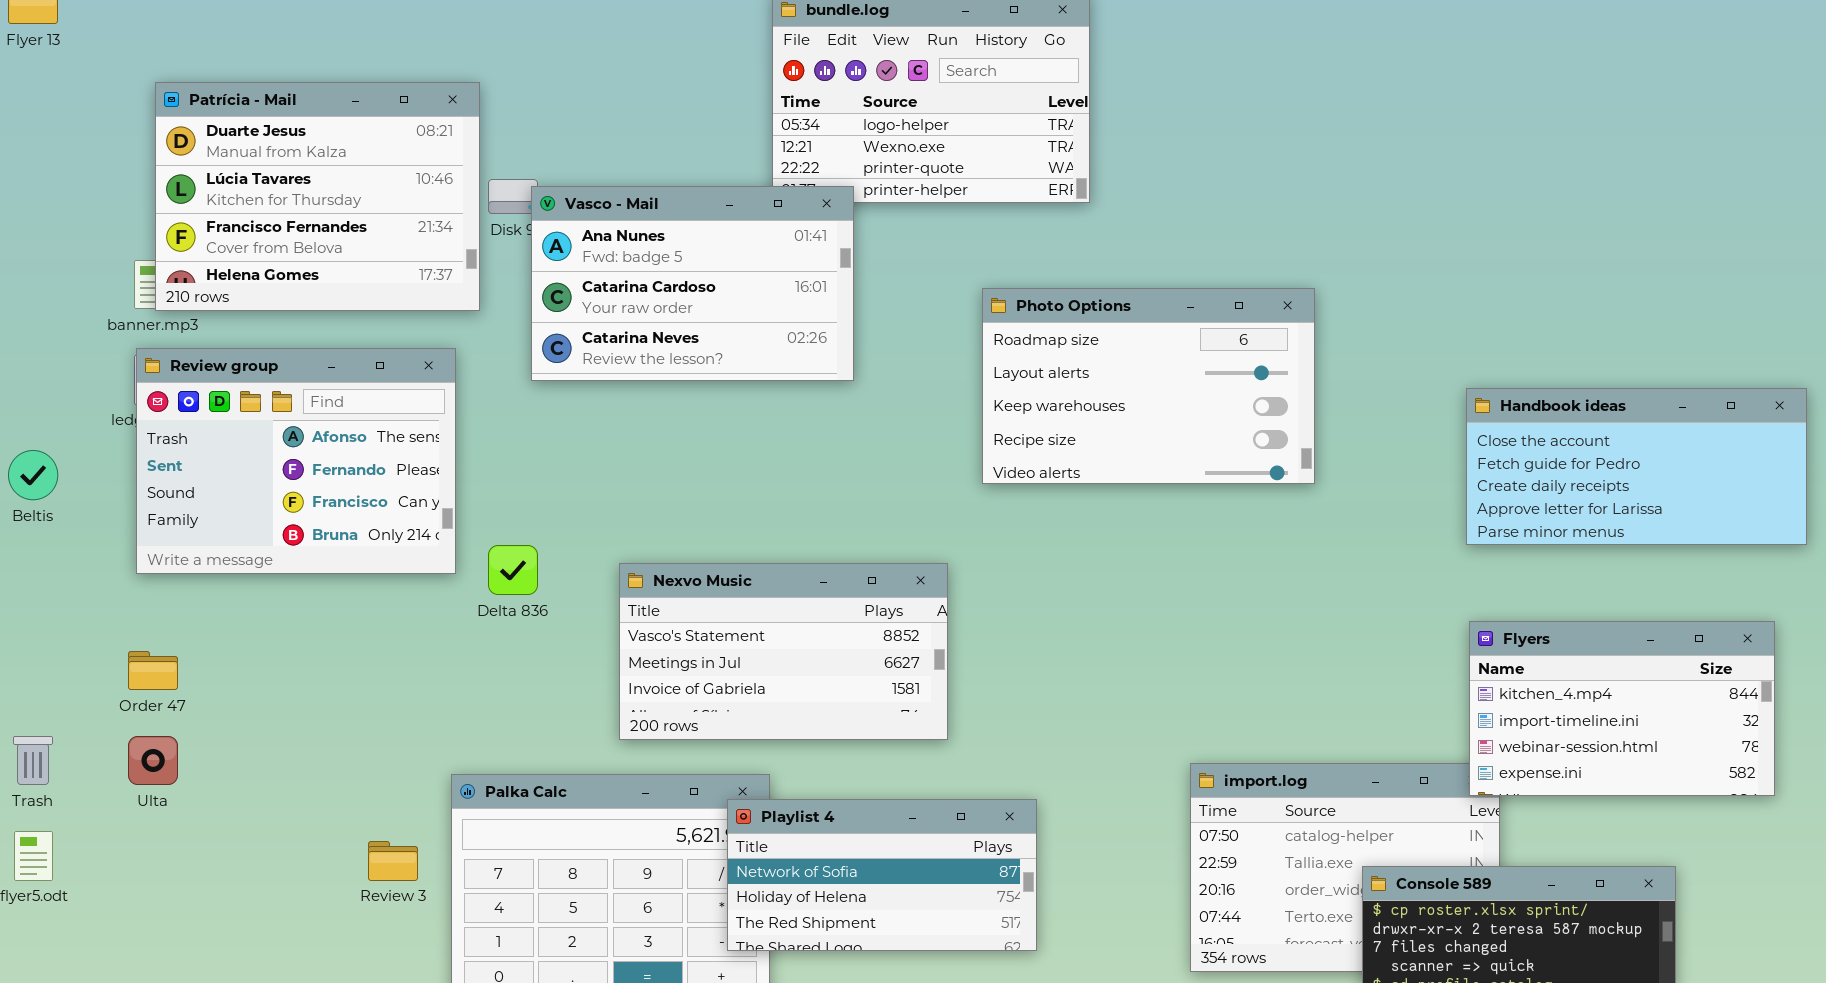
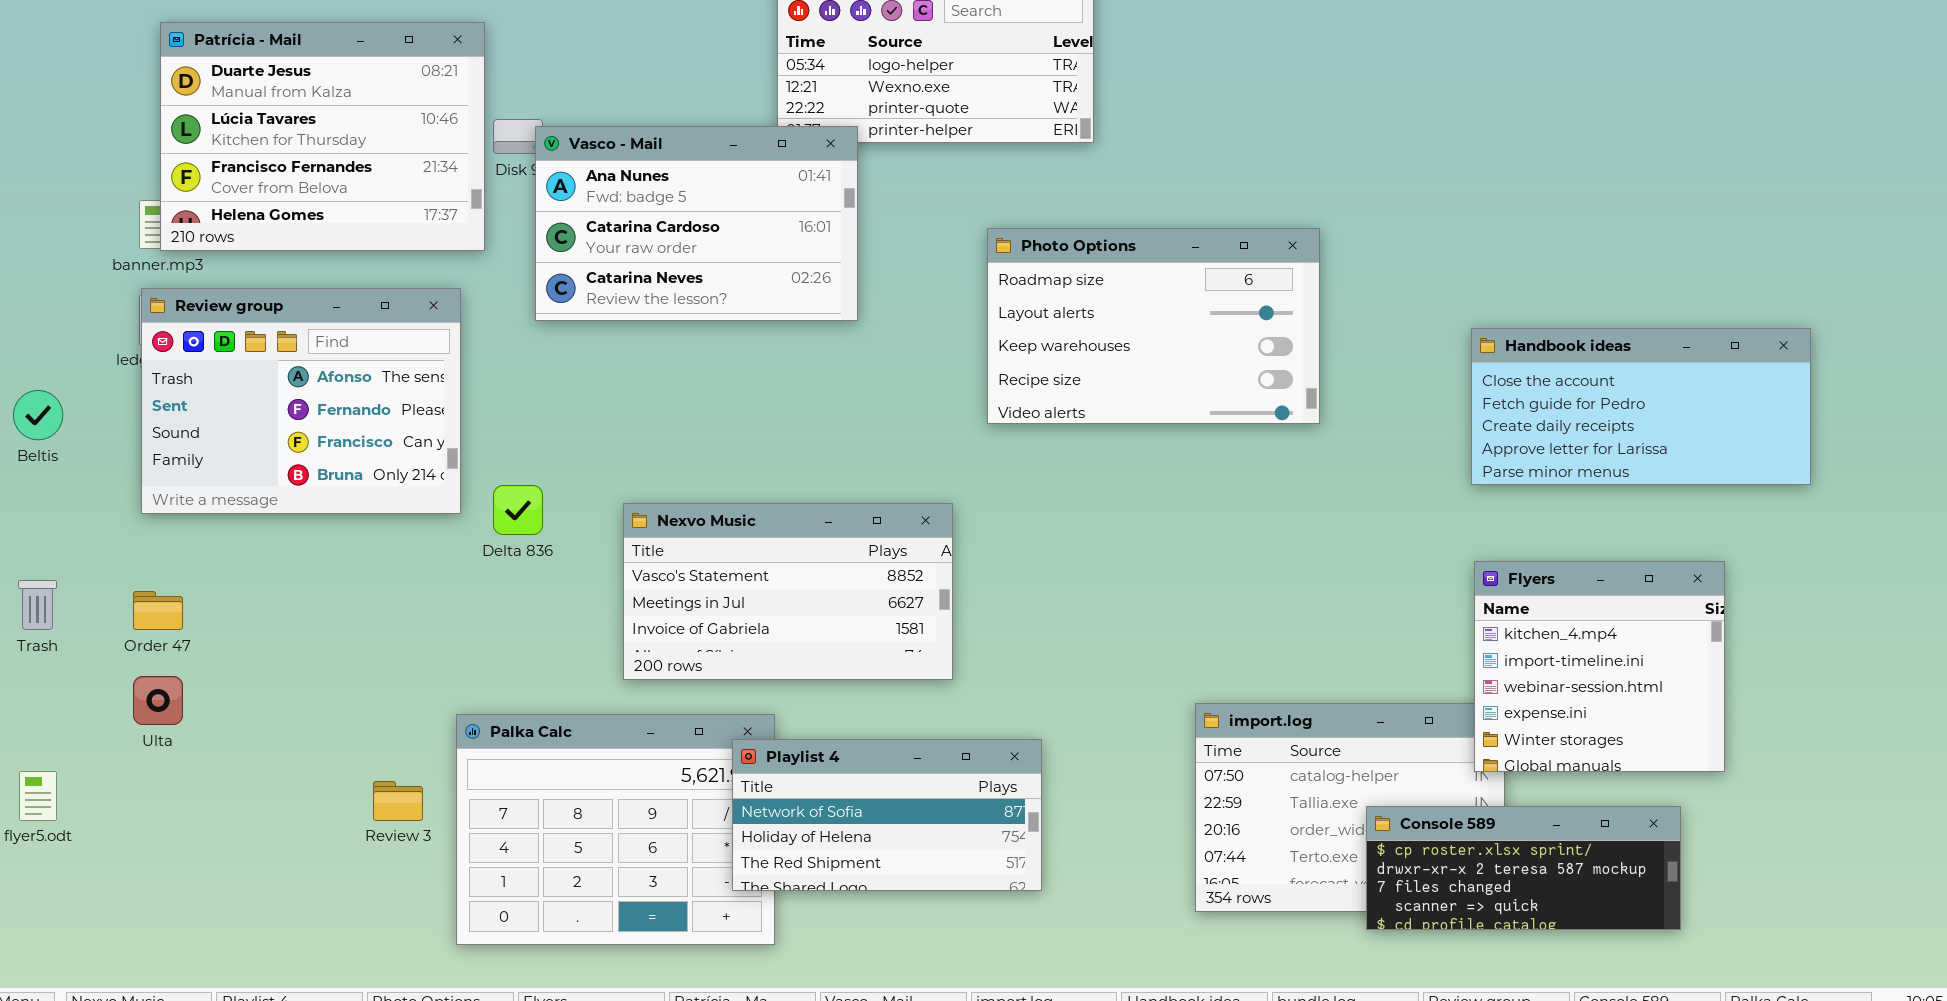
Flyers: [1469,621,1775,796] -> [1474,561,1725,772], resized
Trash: [13,736,53,785] -> [18,580,57,630], moved

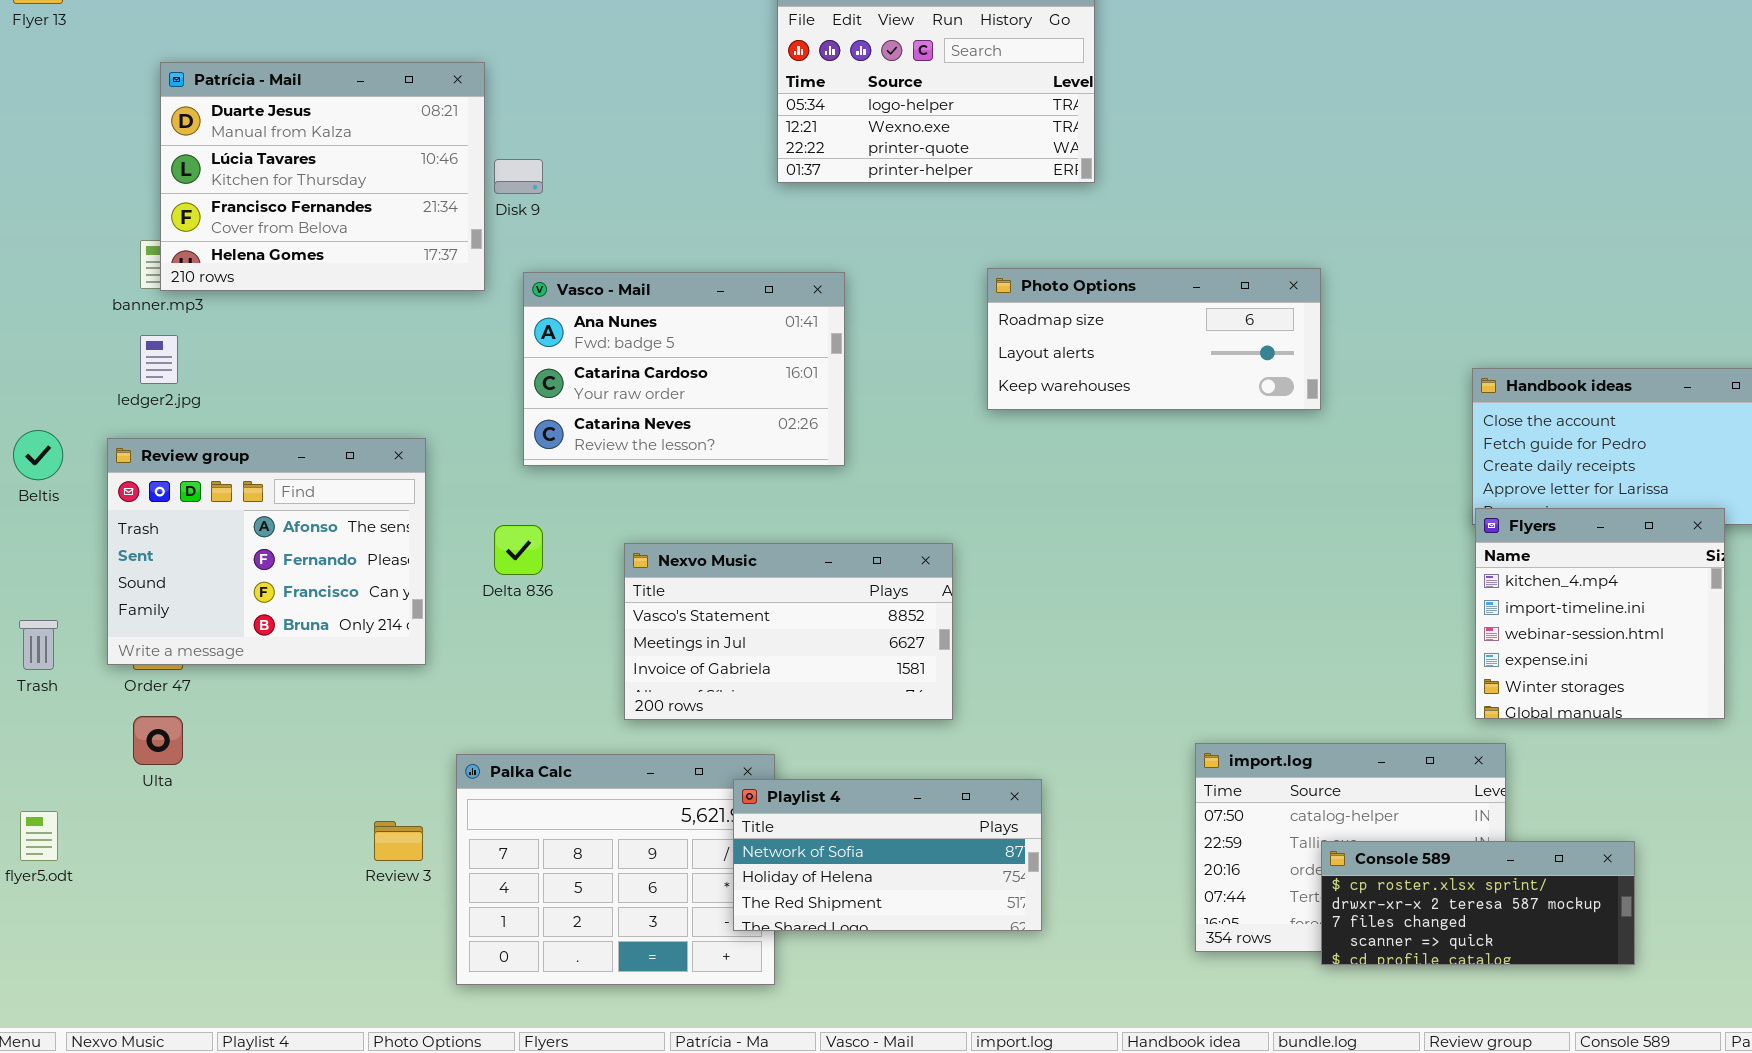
Vasco - Mail: [535,126,858,321] -> [523,272,845,466], moved
Photo Options: [987,228,1320,424] -> [987,268,1321,410], resized
Review group: [141,288,461,514] -> [107,438,426,665], moved
Flyers: [1474,561,1725,772] -> [1475,508,1725,719], moved
Console 589: [1366,806,1681,930] -> [1321,841,1635,965], moved

